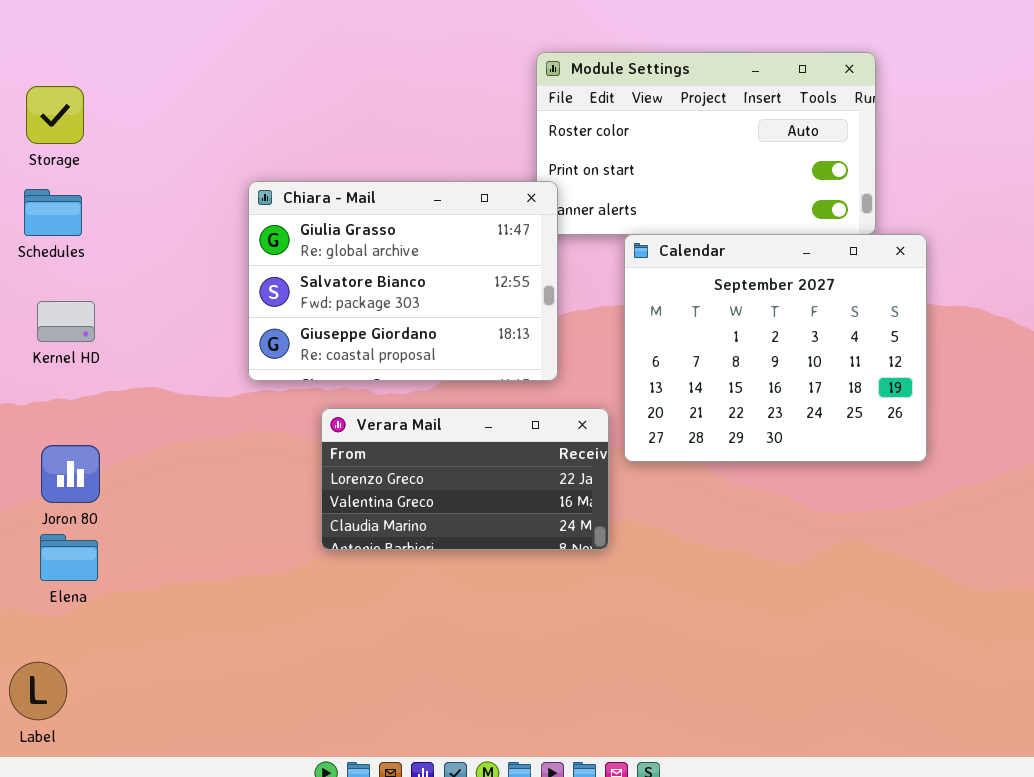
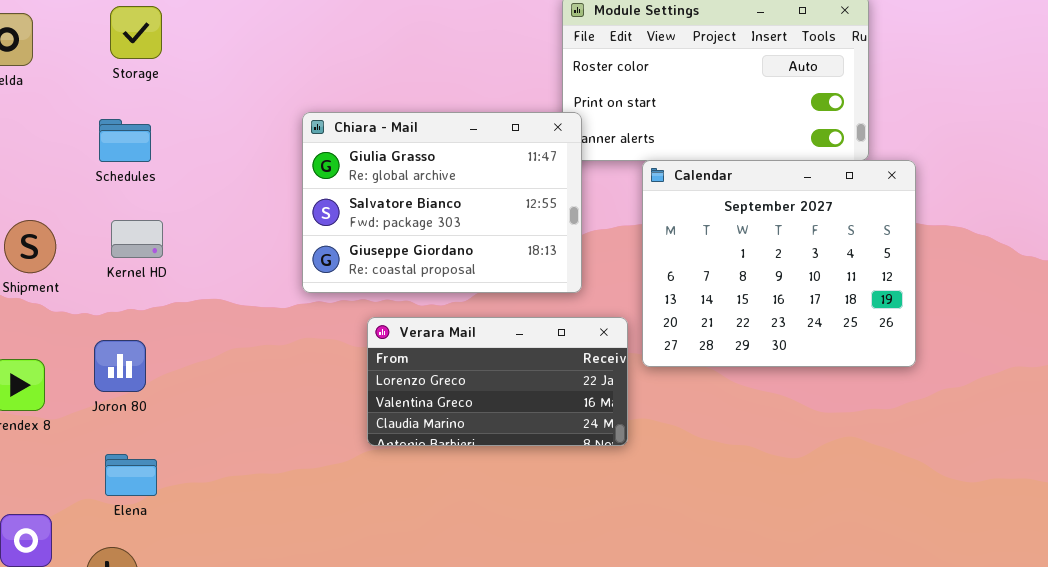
Storage: [26,86,84,144] -> [110,6,162,59], moved
Joron 80: [41,445,100,503] -> [94,340,146,392], moved
Elena: [40,534,98,581] -> [105,454,157,496], moved

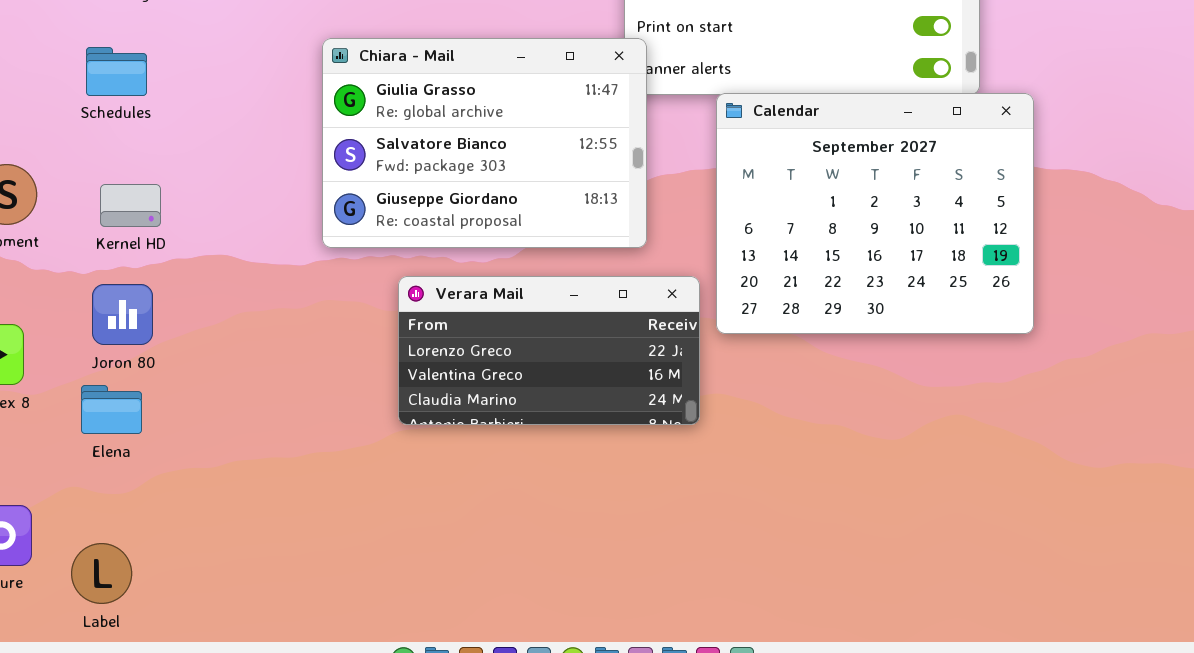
Kernel HD: [111,220,163,258] -> [100,184,161,227], moved
Joron 80: [94,340,146,392] -> [92,284,153,345], moved
Elena: [105,454,157,496] -> [81,385,142,434], moved

